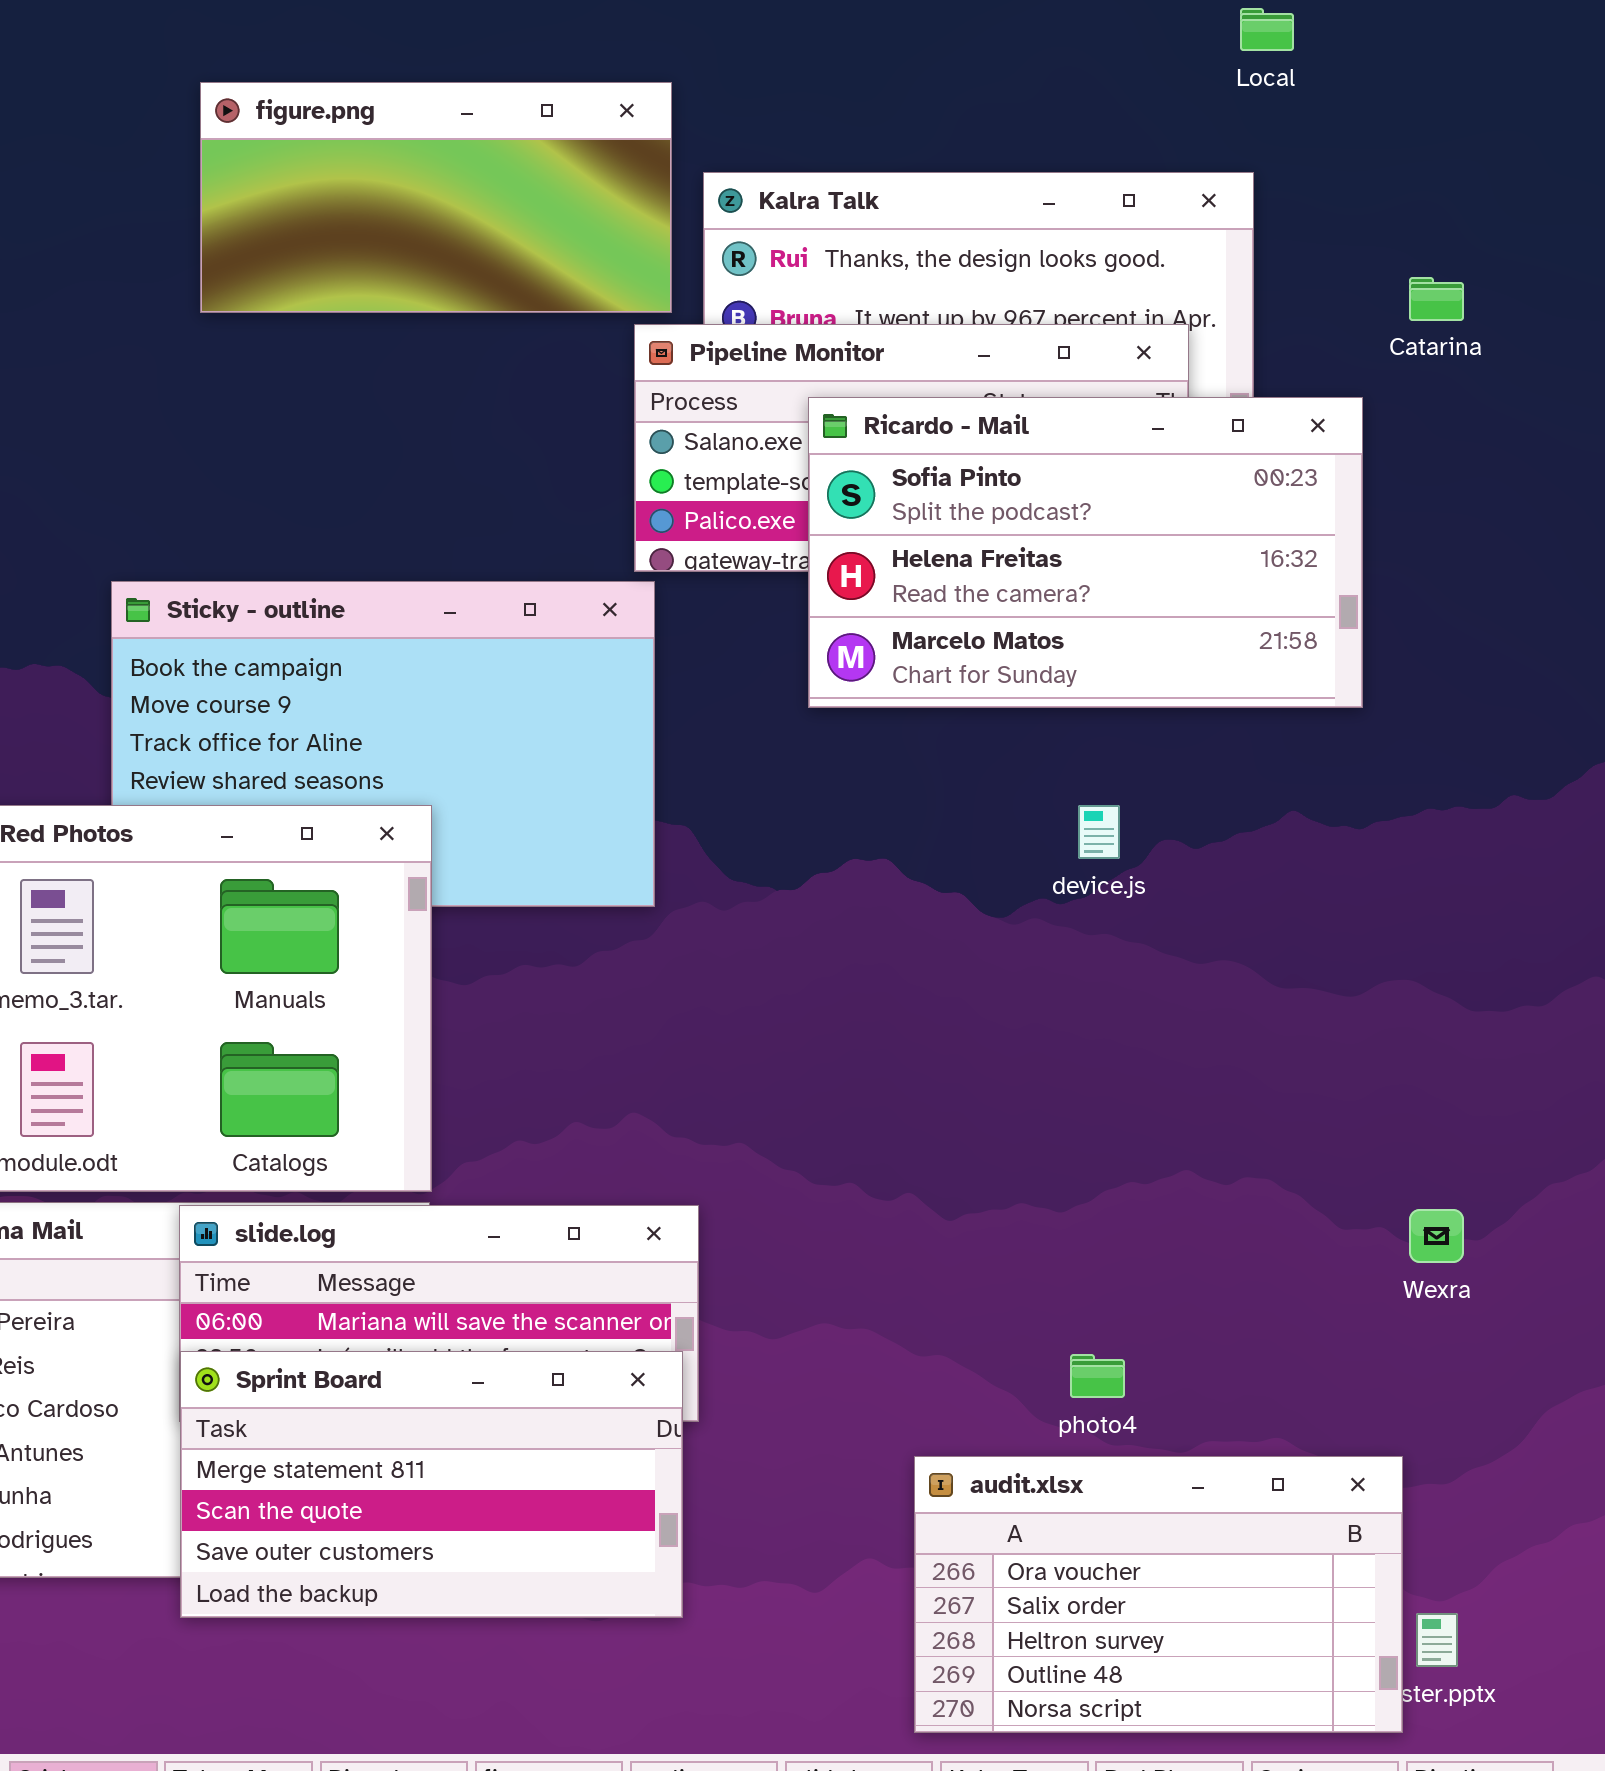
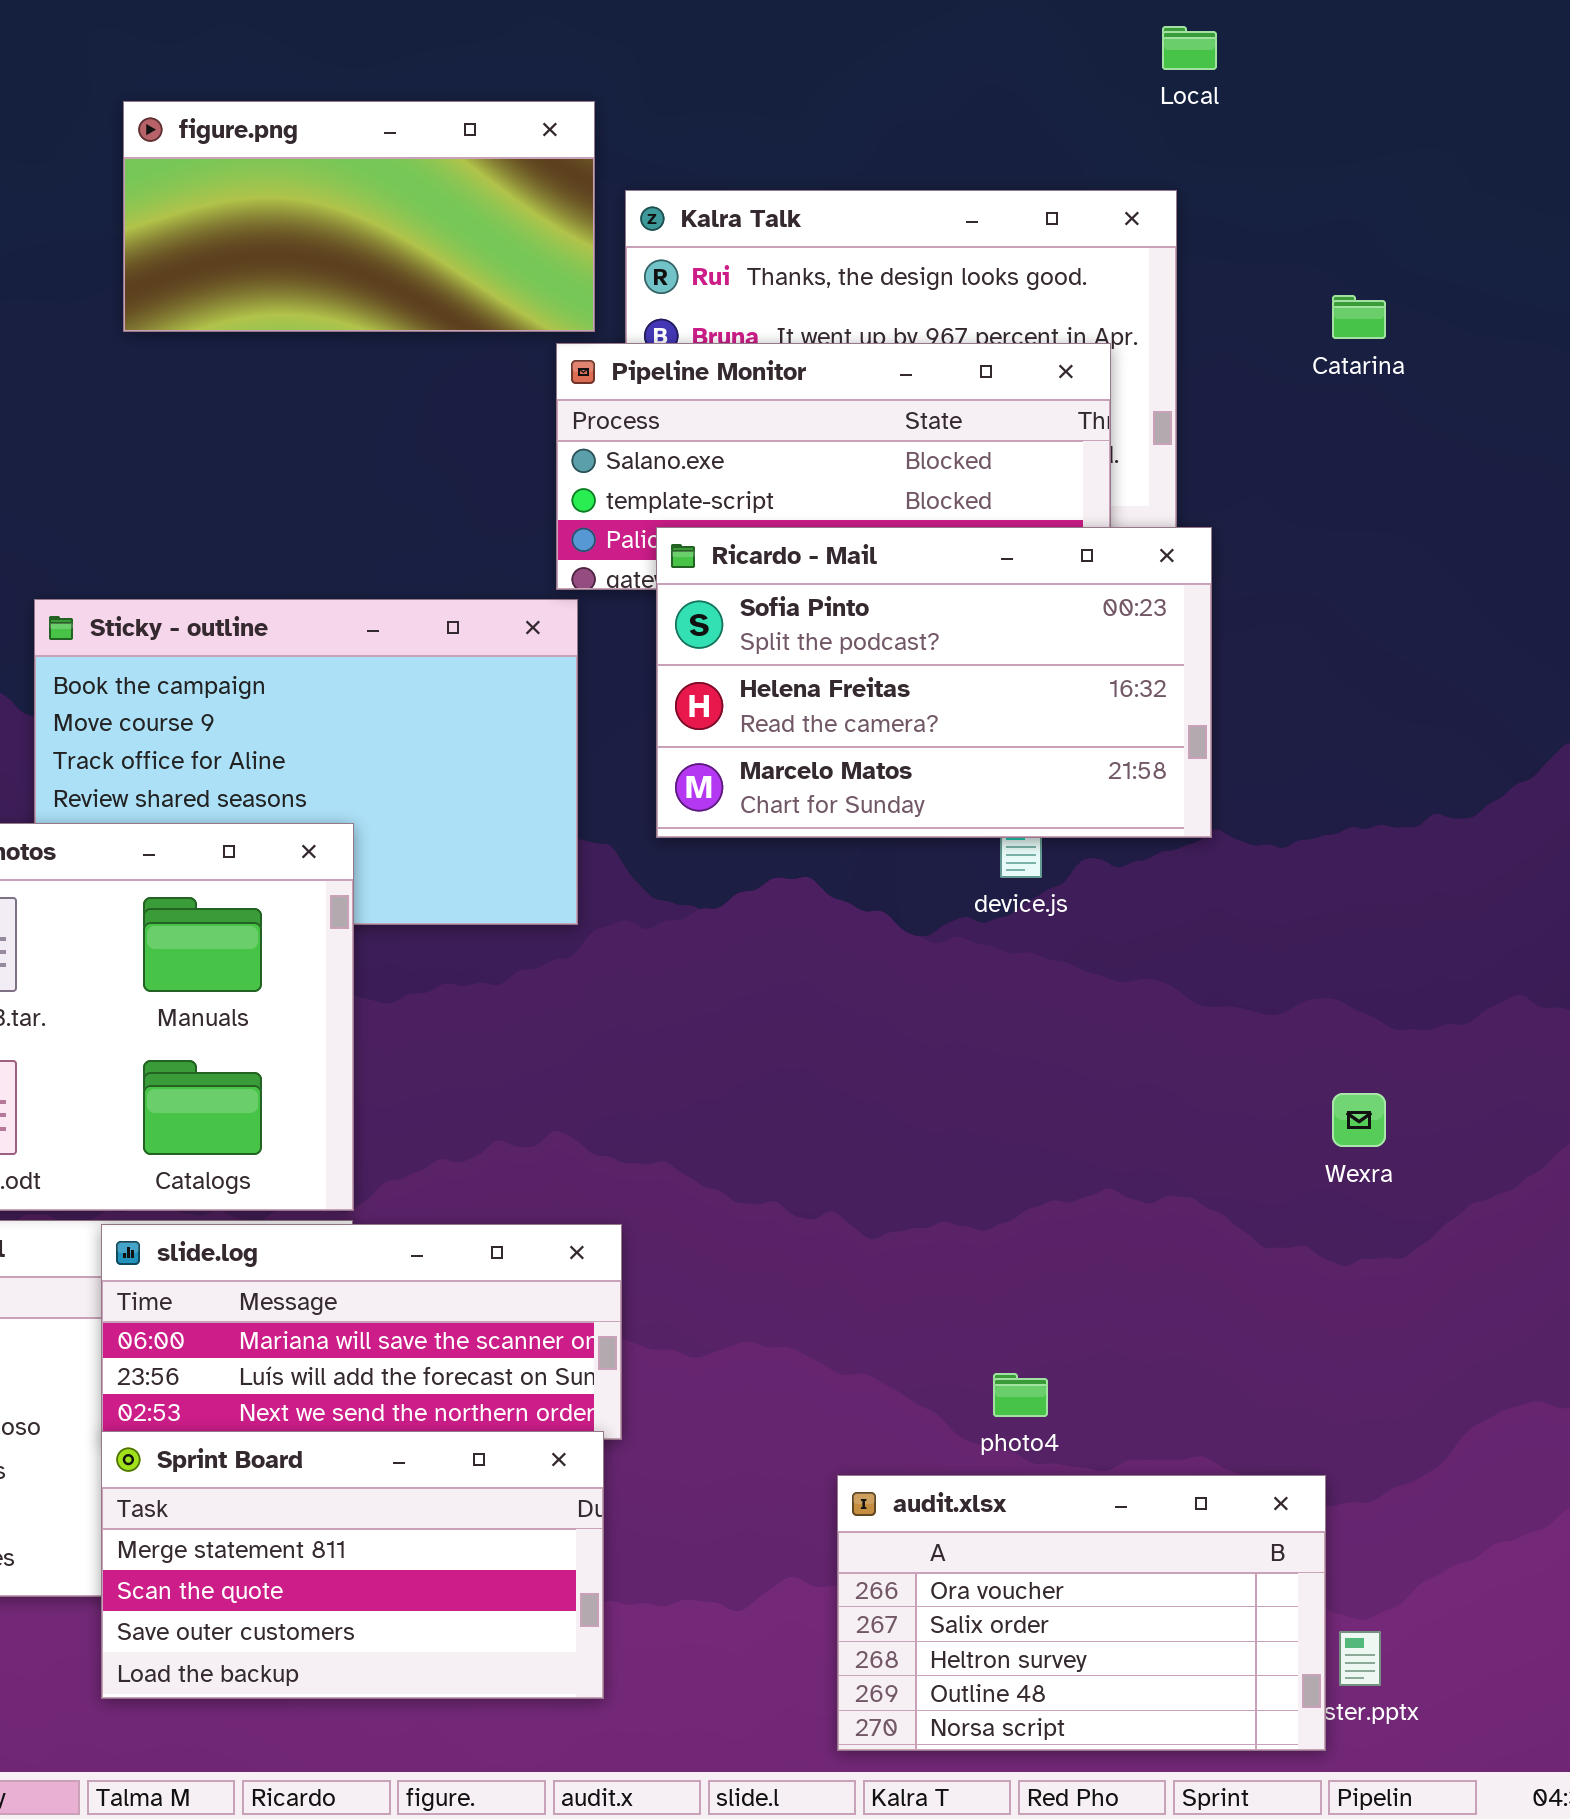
Ricardo - Mail: [808,397,1363,708] -> [656,527,1212,838], moved
Wexra: [1409,1209,1464,1263] -> [1332,1093,1386,1147], moved
Sprint Board: [180,1351,683,1618] -> [101,1431,604,1699], moved

